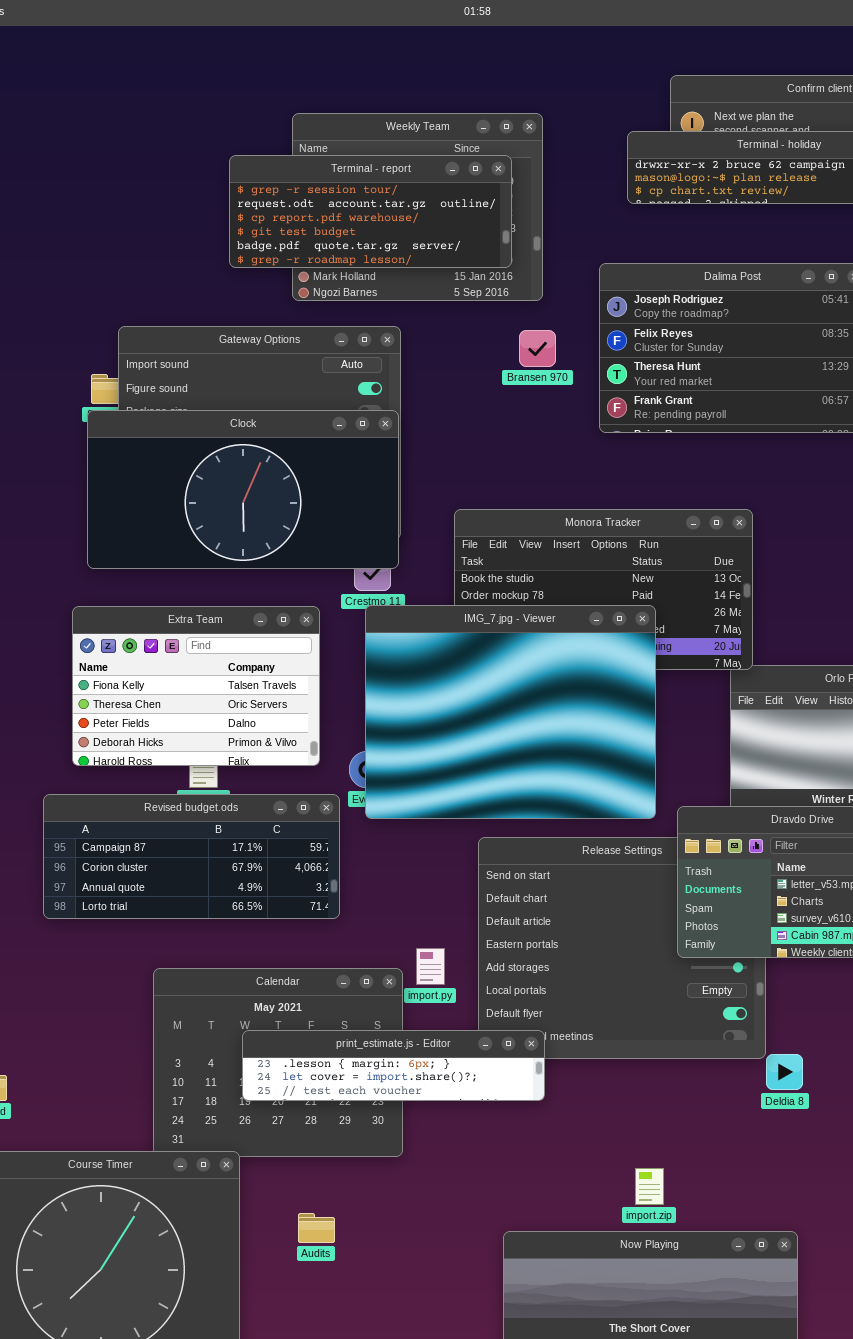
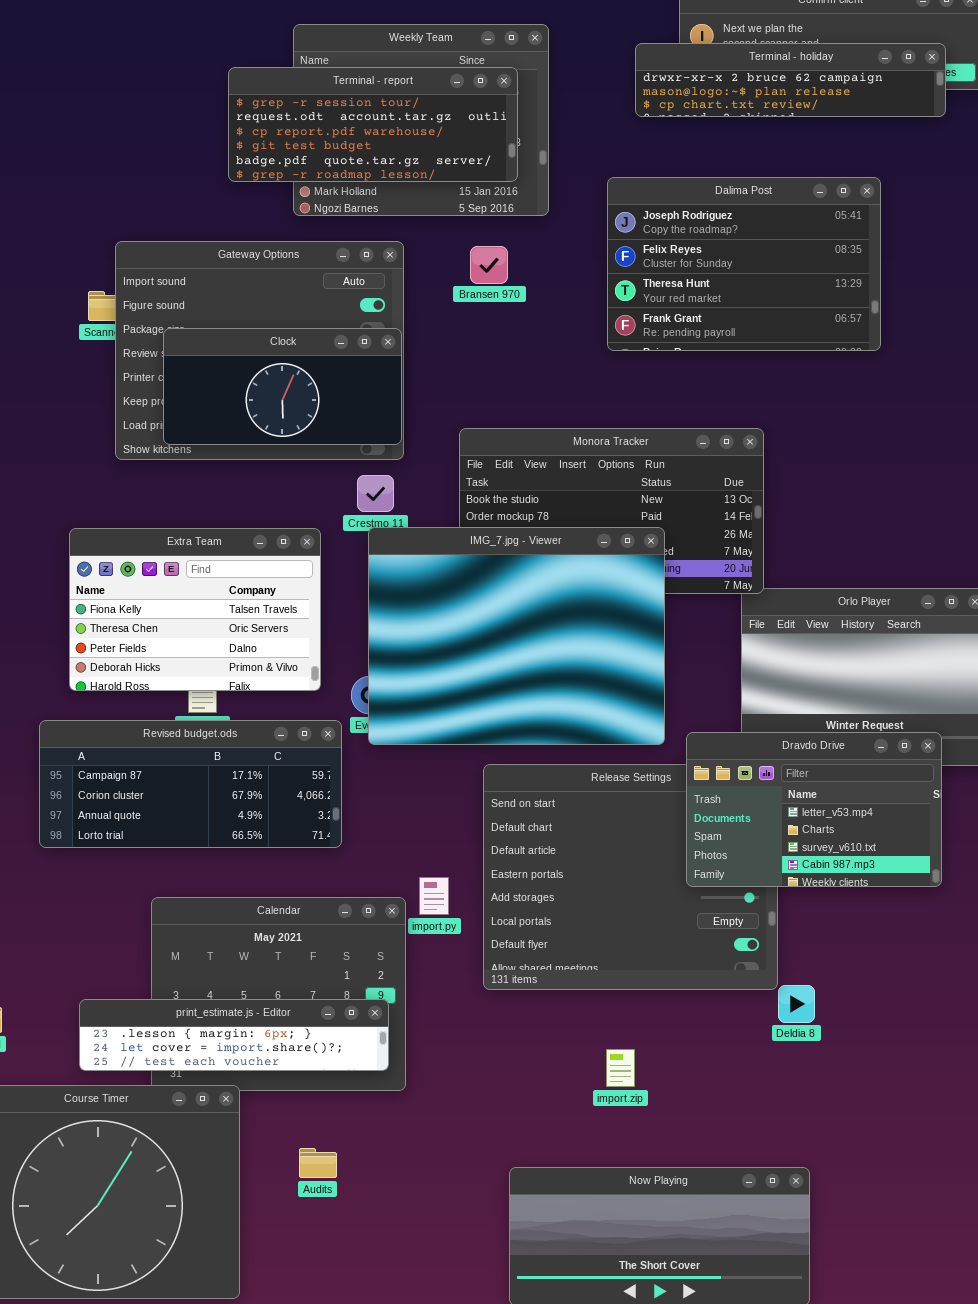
Bransen 970: [519,330,556,367] -> [470,246,508,284], moved
Clock: [87,410,399,569] -> [163,328,402,445], resized
print_estimate.js - Editor: [242,1030,545,1101] -> [79,999,389,1071], moved
import.zip: [635,1168,664,1205] -> [606,1049,635,1087], moved

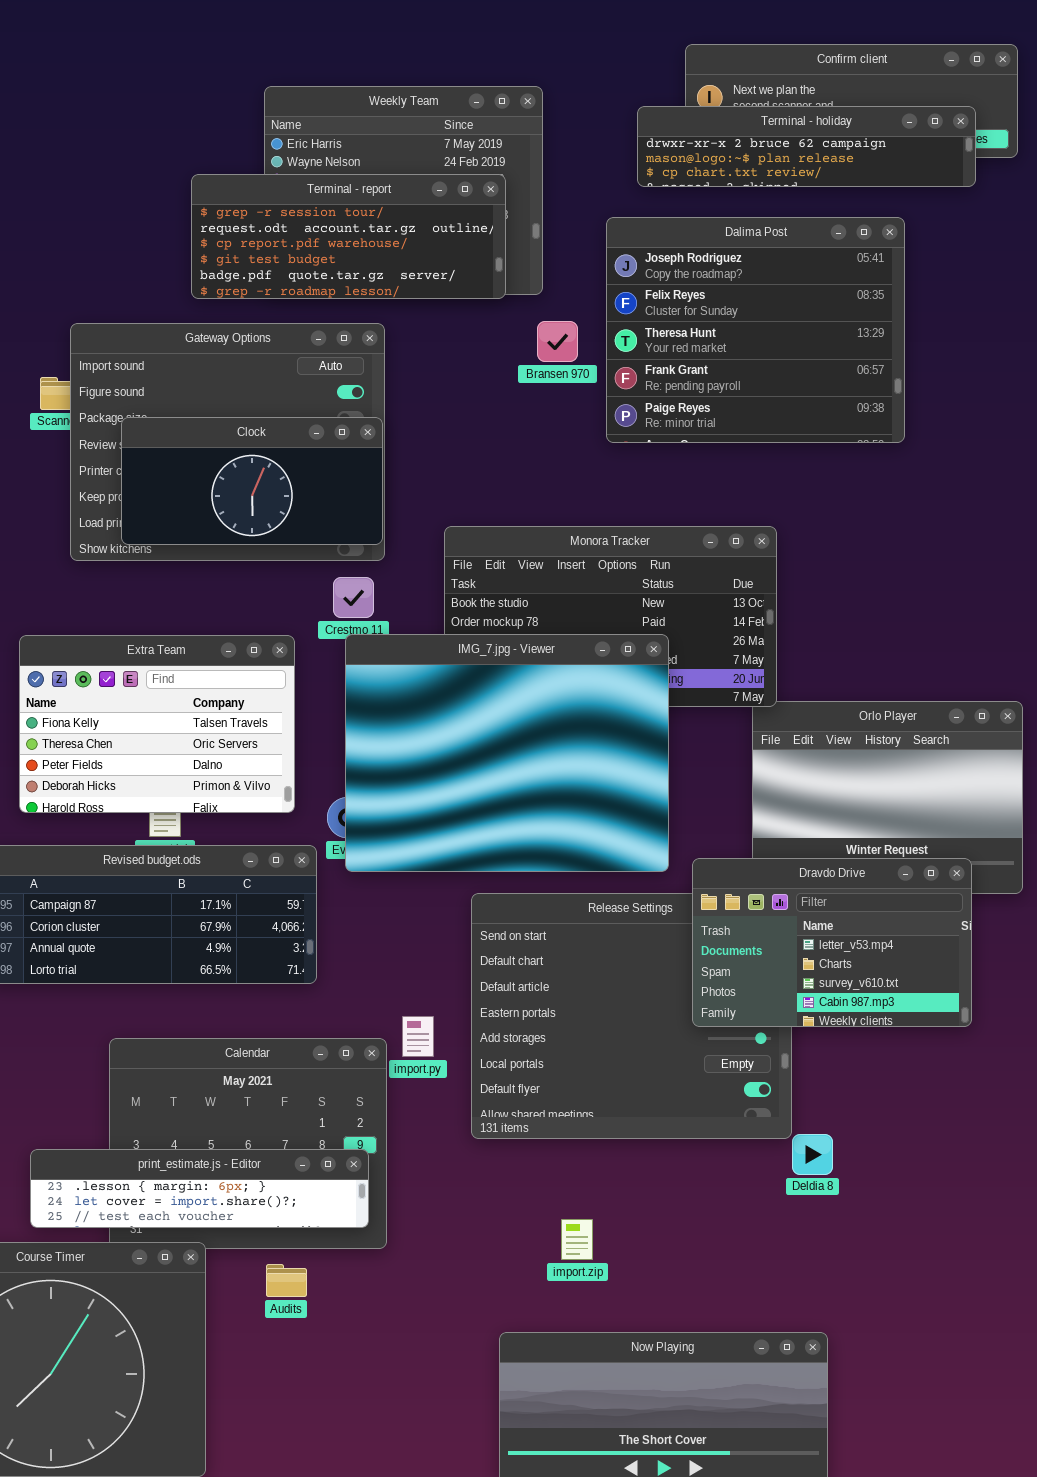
Terminal - report: [228,67,518,182] -> [191,174,506,299], moved
Dalima Post: [607,177,881,351] -> [606,217,905,443], resized
Bransen 970: [470,246,508,284] -> [537,321,578,362], moved
import.zip: [606,1049,635,1087] -> [561,1219,593,1260], moved
Audits: [299,1148,337,1178] -> [266,1264,307,1297], moved

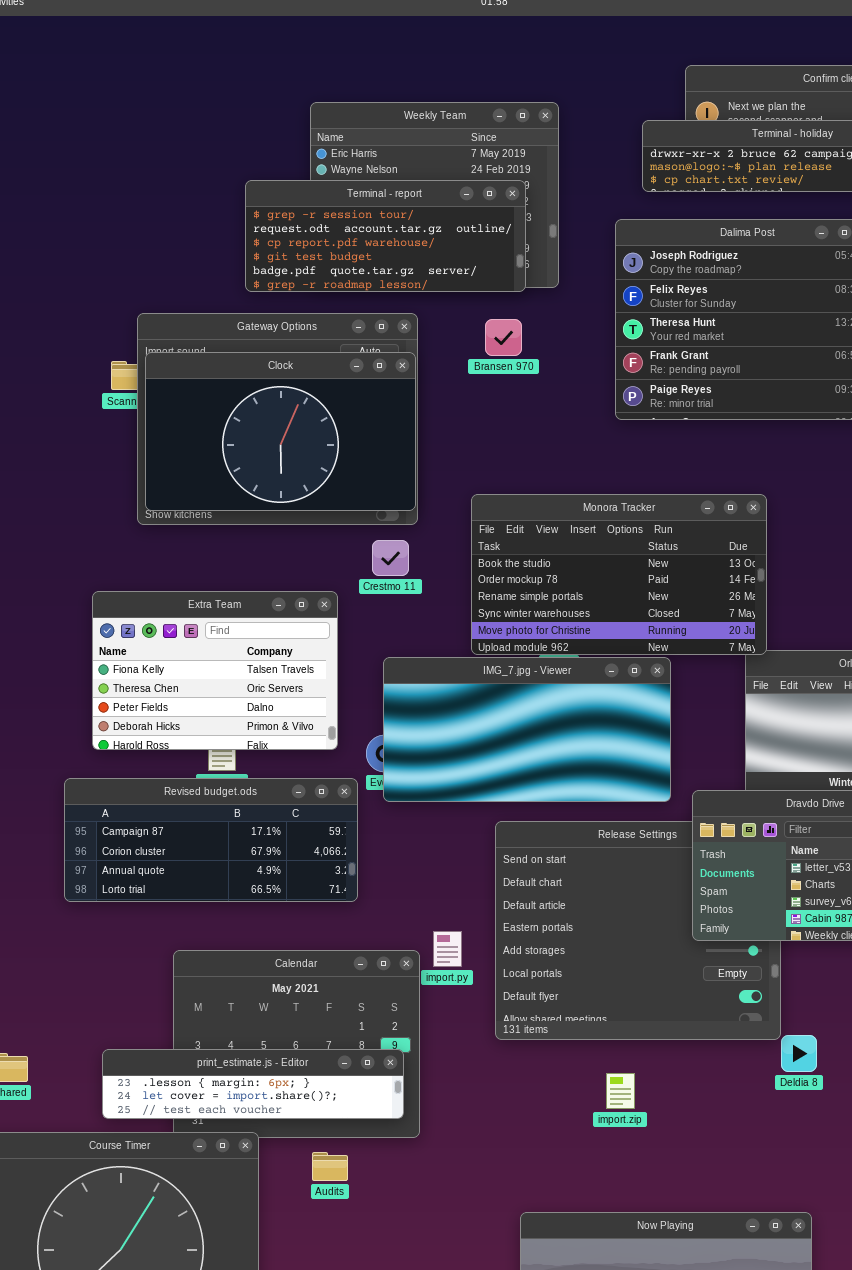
Bransen 970: [537,321,578,362] -> [485,319,522,356], moved
Clock: [121,417,383,545] -> [145,352,416,511], resized
IMG_7.jpg - Viewer: [345,634,669,872] -> [383,657,671,802], resized
import.zip: [561,1219,593,1260] -> [606,1073,635,1109], moved

